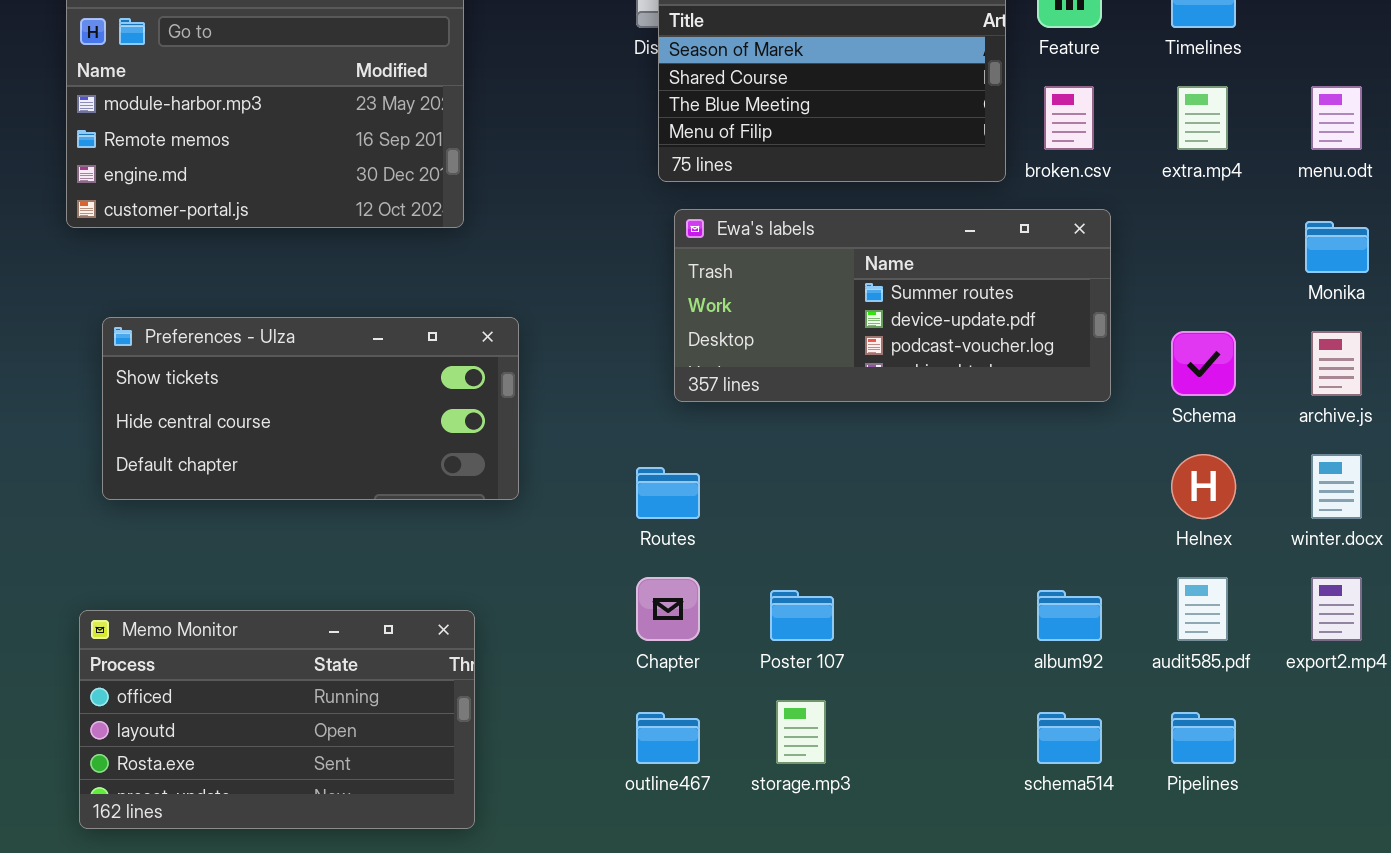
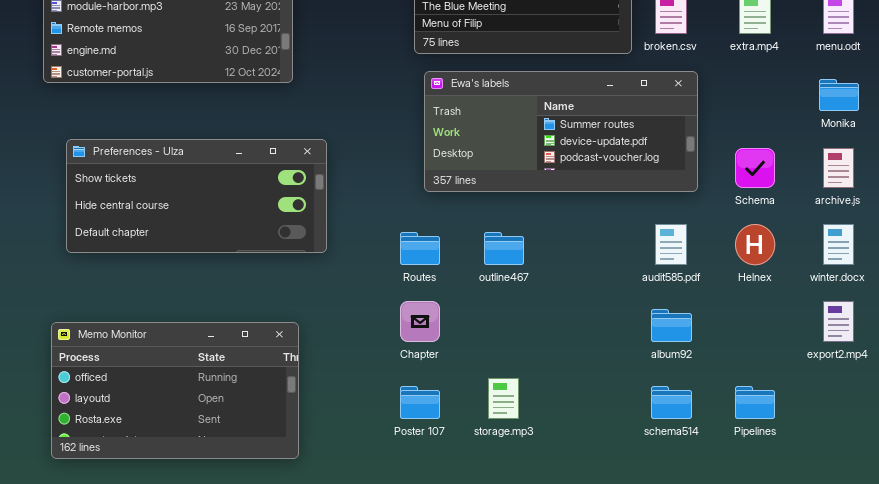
audit585.pdf: [1177,577,1228,641] -> [655,224,687,265], moved
Poster 107: [770,590,834,641] -> [400,386,440,419], moved
outline467: [636,712,700,764] -> [484,232,524,265], moved

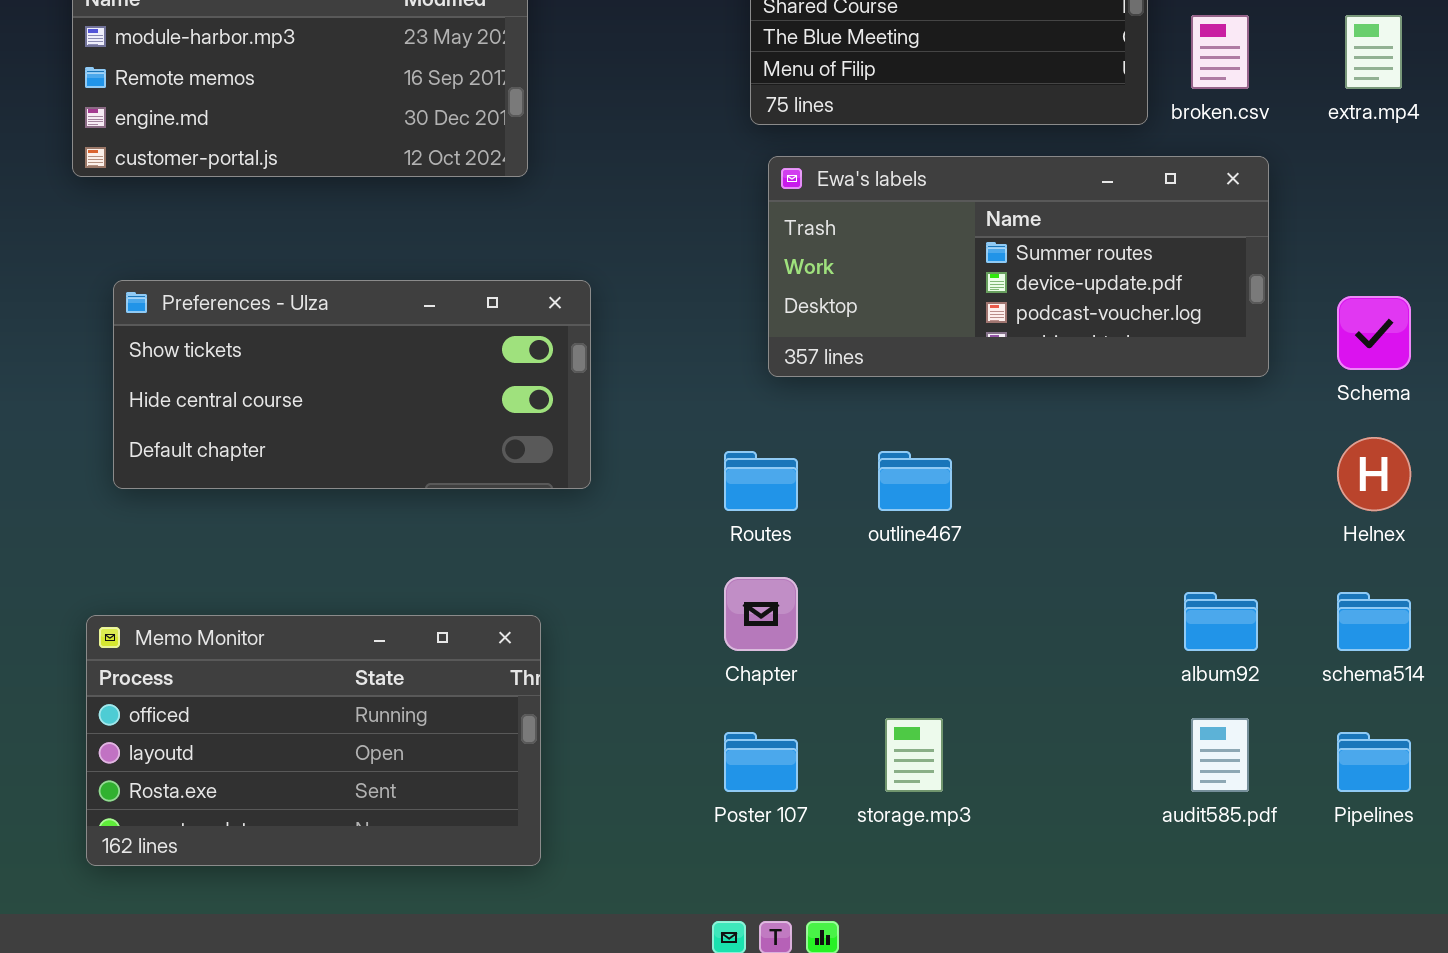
audit585.pdf: [655,224,687,265] -> [1191,718,1249,792], moved
schema514: [651,386,692,419] -> [1337,592,1411,651], moved

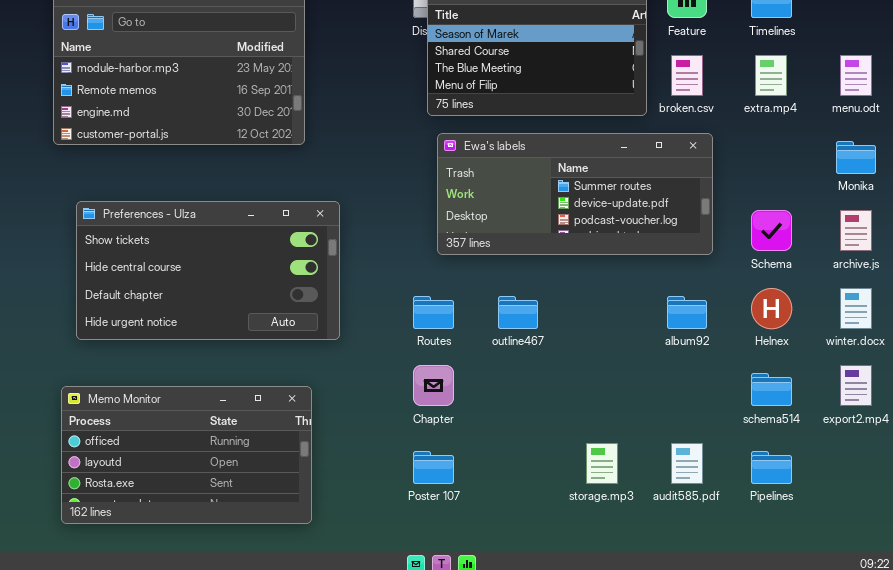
Preferences - Ulza: [113,280,591,489] -> [76,201,340,340], resized
album92: [1184,592,1258,651] -> [667,296,707,329], moved
storage.mp3: [885,718,943,792] -> [586,443,618,484], moved

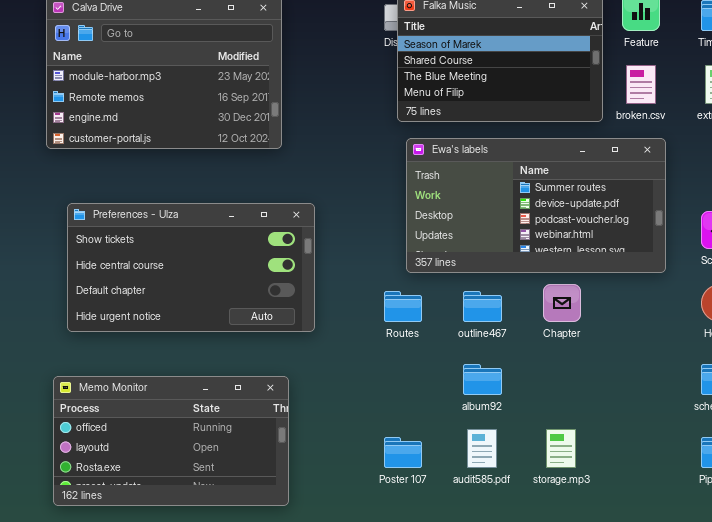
Ewa's labels: [437,133,713,255] -> [406,138,666,273], resized
album92: [667,296,707,329] -> [463,364,502,395], moved
Chapter: [413,365,454,406] -> [543,284,581,322], moved
audit585.pdf: [671,443,703,484] -> [467,429,497,468], moved

